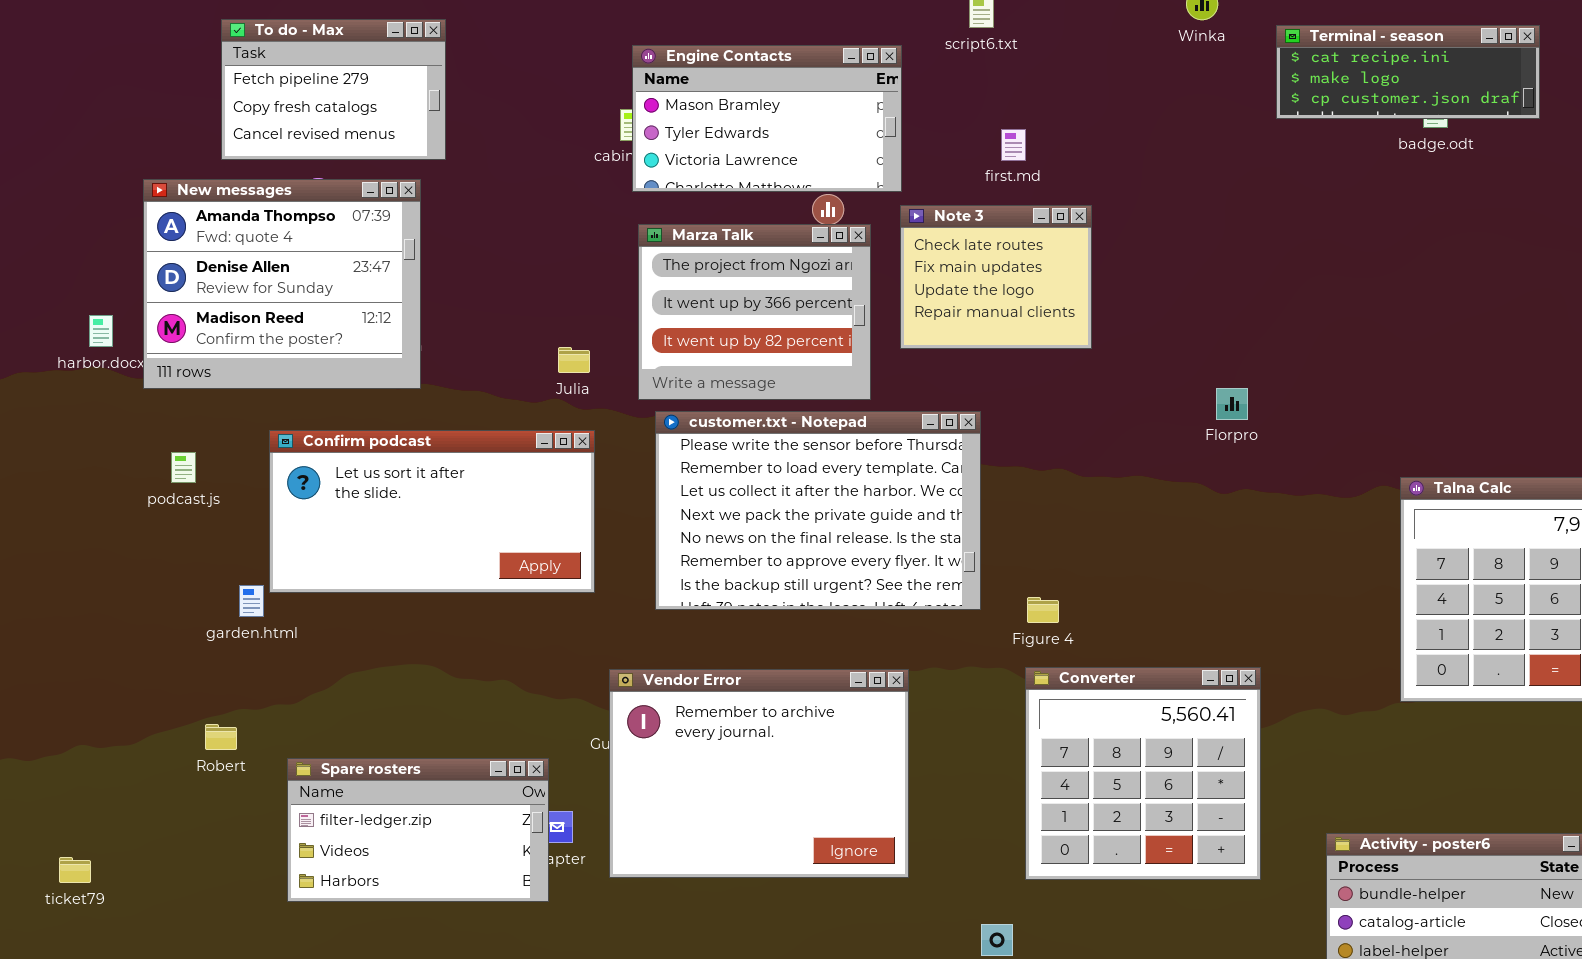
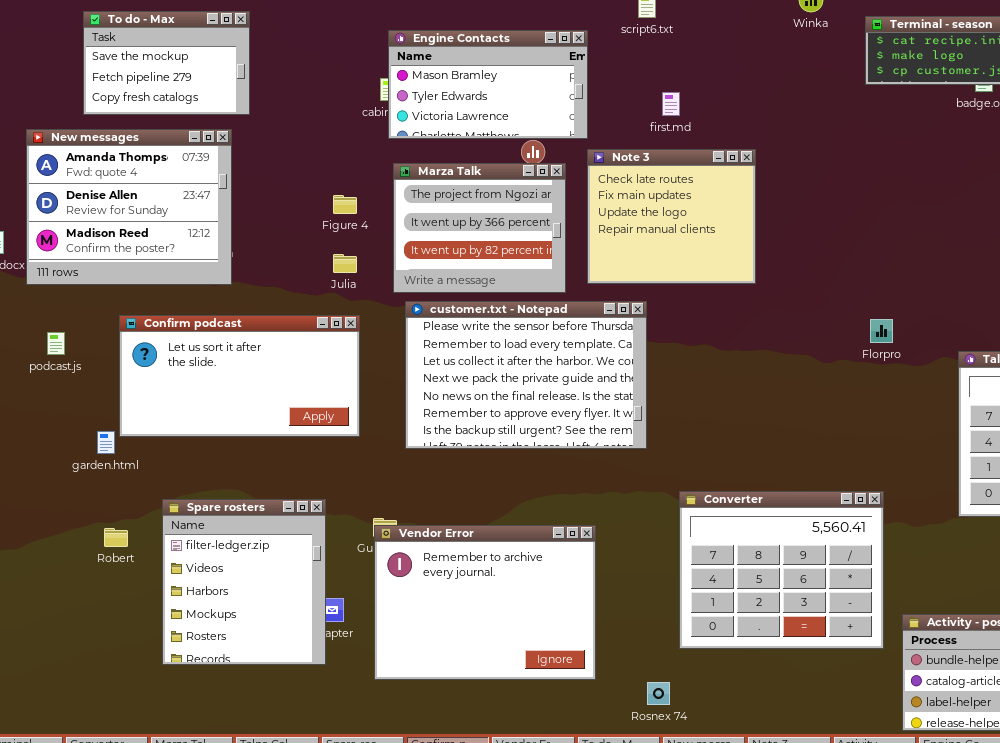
To do - Max: [221,19,446,160] -> [83,11,250,115], scrolled up 1 row
Note 3: [900,205,1092,349] -> [587,149,756,284], resized
Florpro: [1216,388,1248,420] -> [870,319,893,343], moved
Figure 4: [1027,597,1059,623] -> [333,195,357,214], moved
Converter: [1025,667,1261,880] -> [679,491,884,649], resized
Vendor Error: [609,669,909,878] -> [374,525,596,680], moved
Robert: [205,724,237,750] -> [104,528,128,547], moved
Spare rosters: [287,758,549,902] -> [162,499,326,665], resized

